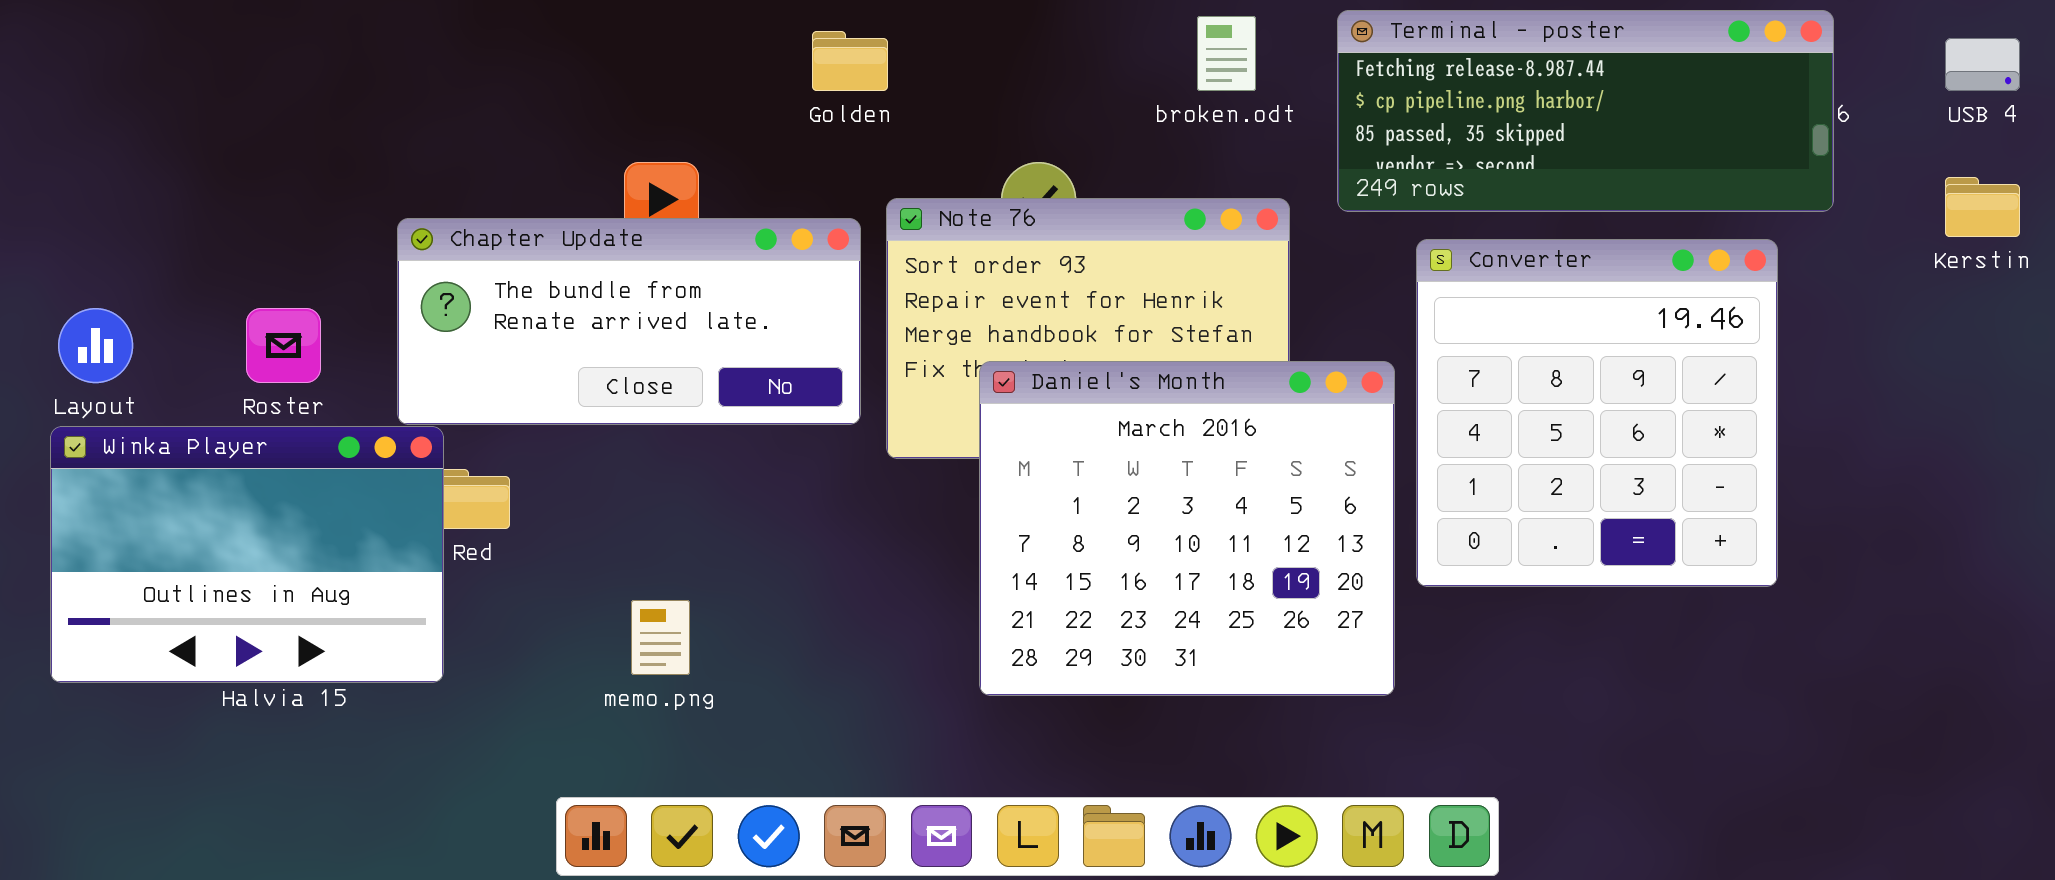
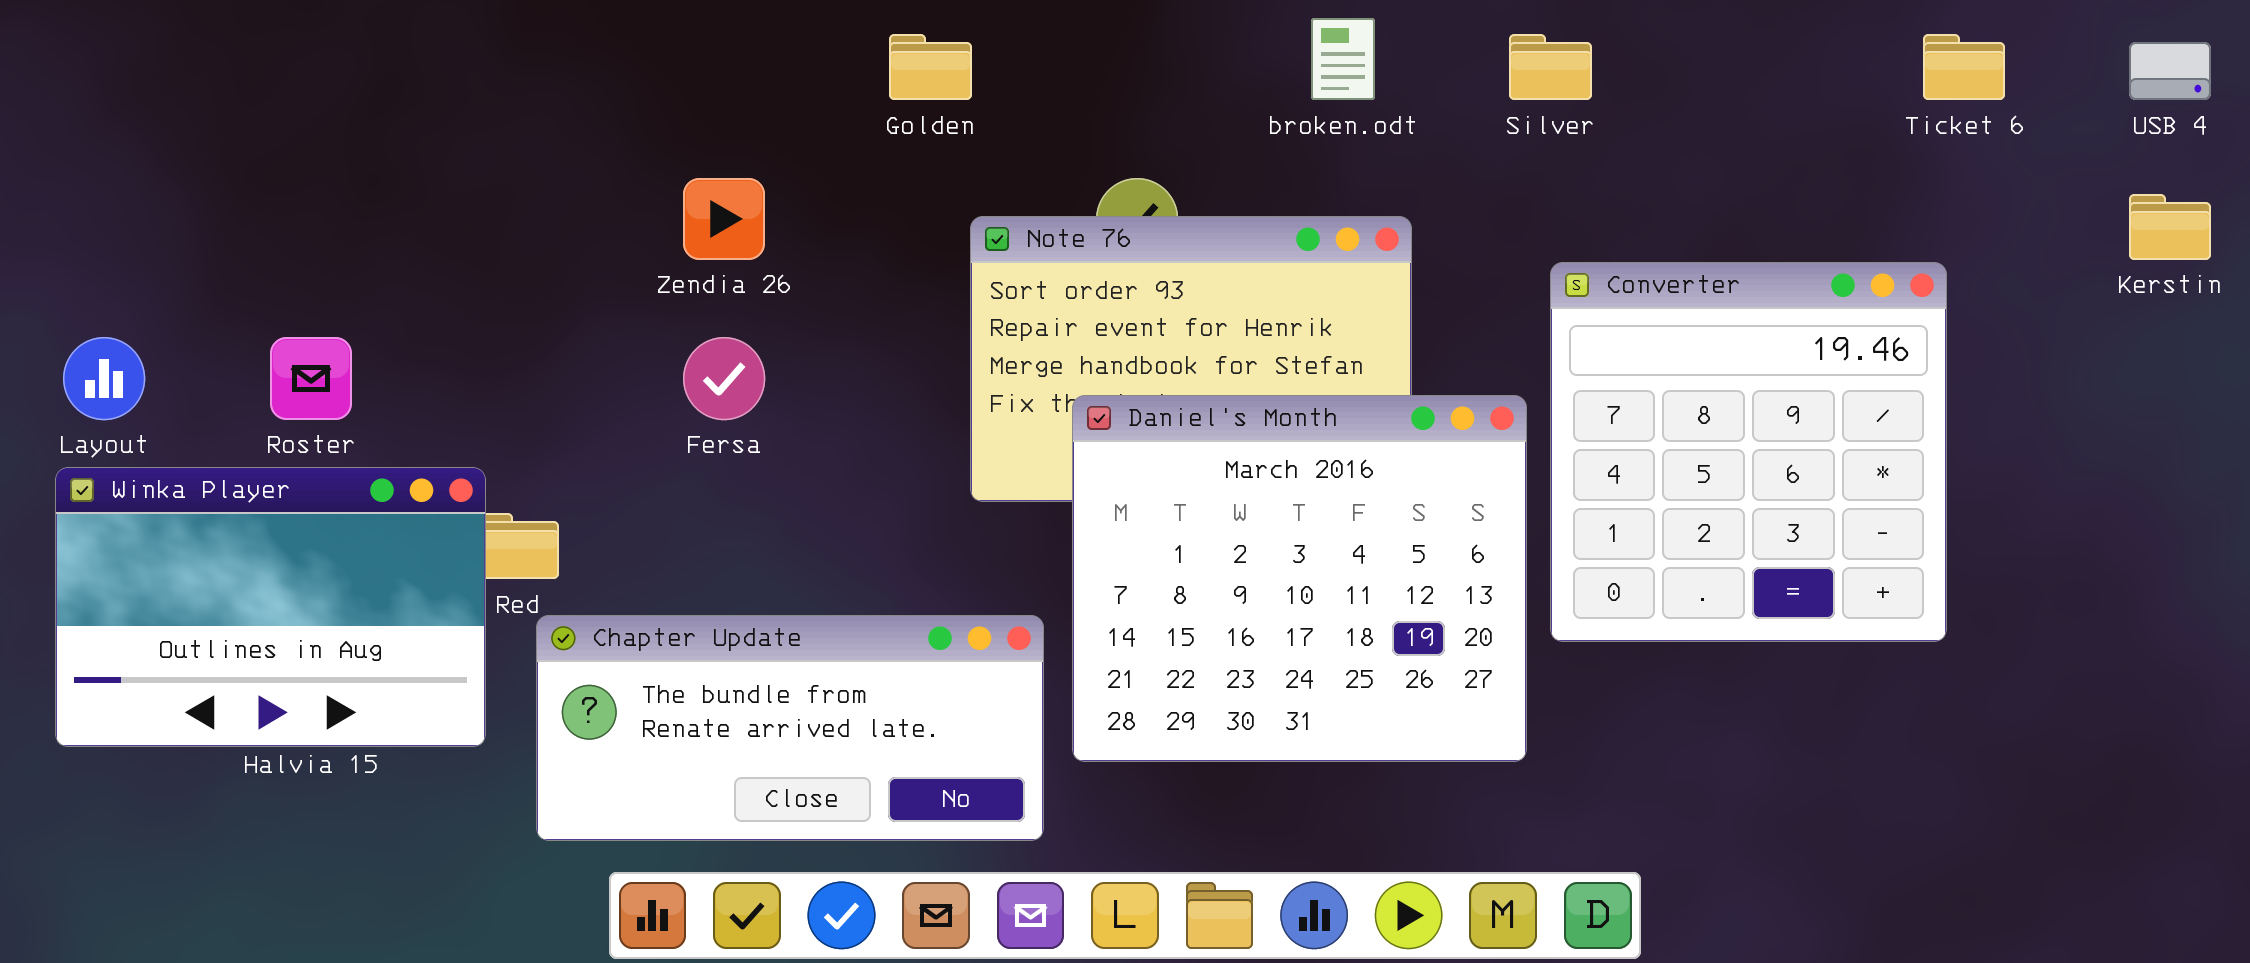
Terminal - poster: [1337,10,1834,212] -> none, closed
Chapter Update: [397,218,861,425] -> [536,615,1044,841], moved

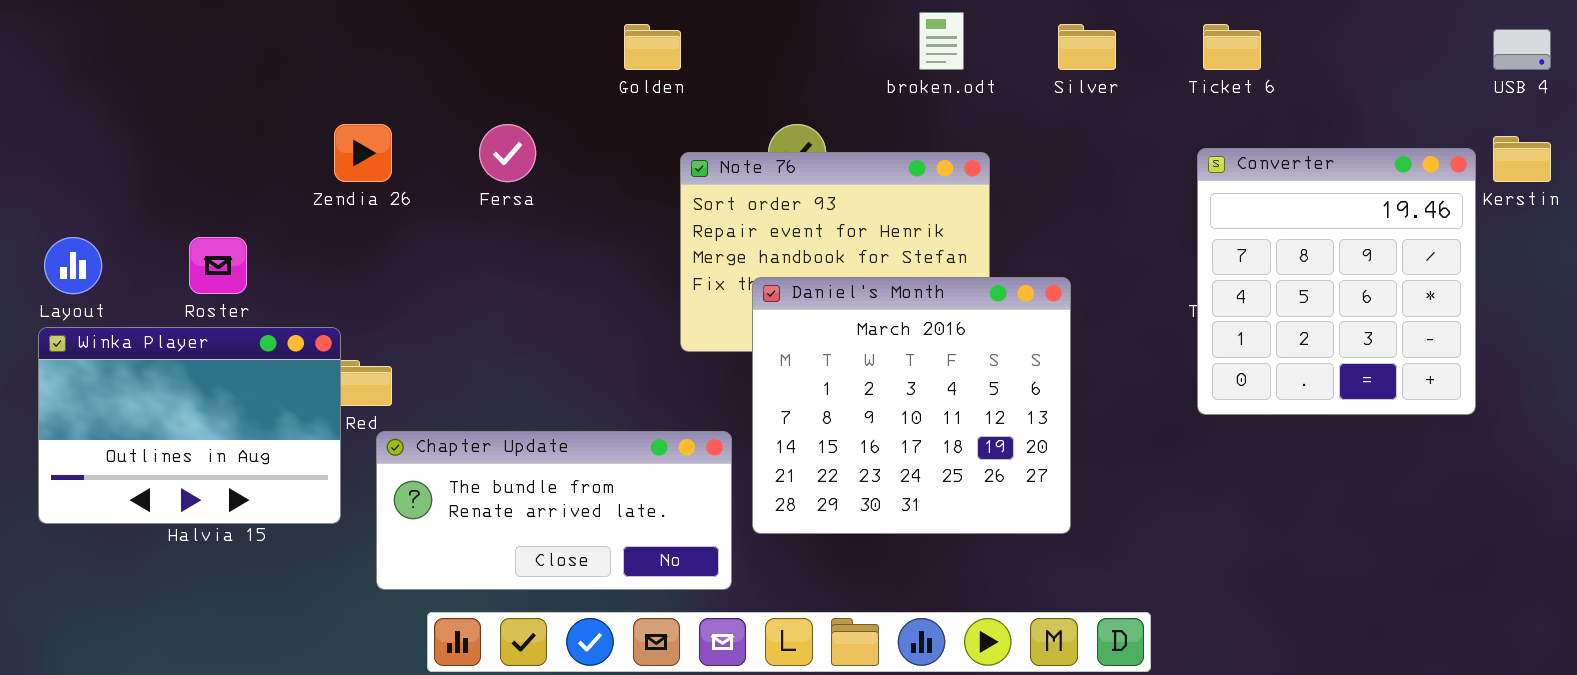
Ticket 6: [1923,34,2005,100] -> [1203,24,1261,70], moved
Zendia 26: [683,178,765,260] -> [334,124,392,182], moved
Converter: [1550,262,1947,642] -> [1197,148,1476,415], moved
Fersa: [683,337,765,420] -> [479,124,536,182], moved

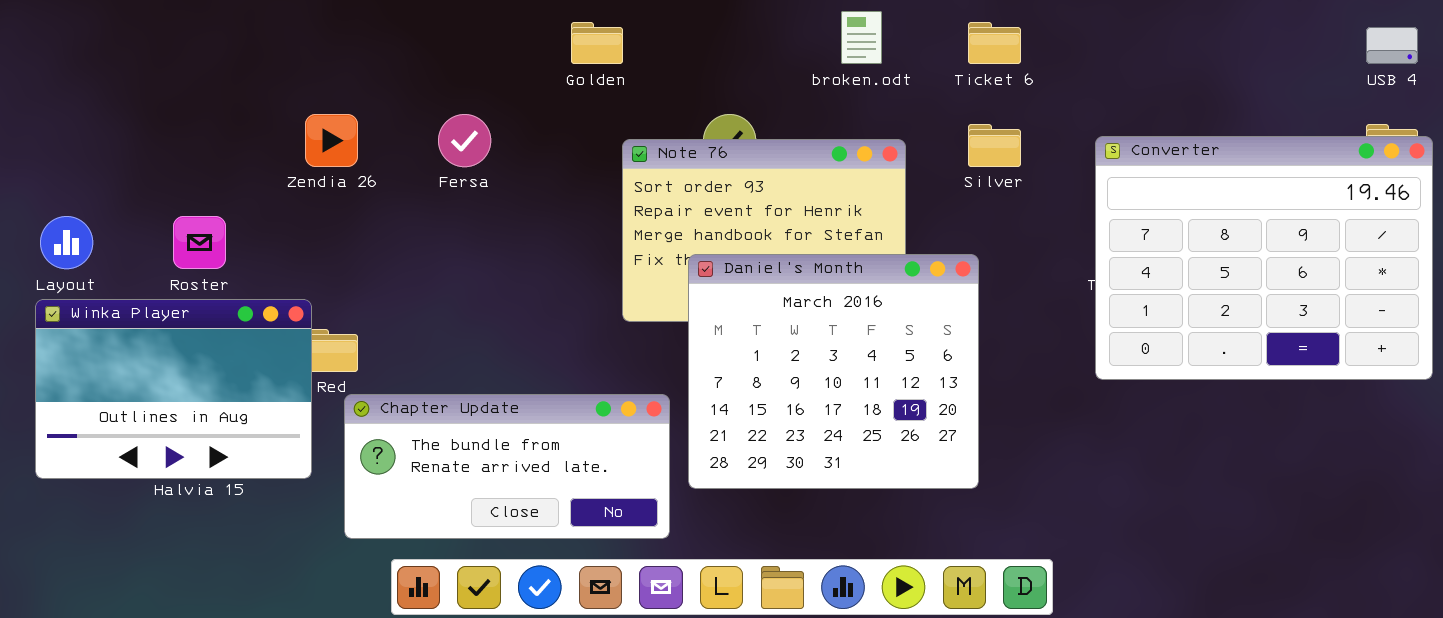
Silver: [1058,24,1116,70] -> [968,124,1021,167], moved
Ticket 6: [1203,24,1261,70] -> [968,22,1021,64], moved
Converter: [1197,148,1476,415] -> [1095,136,1433,380], resized

